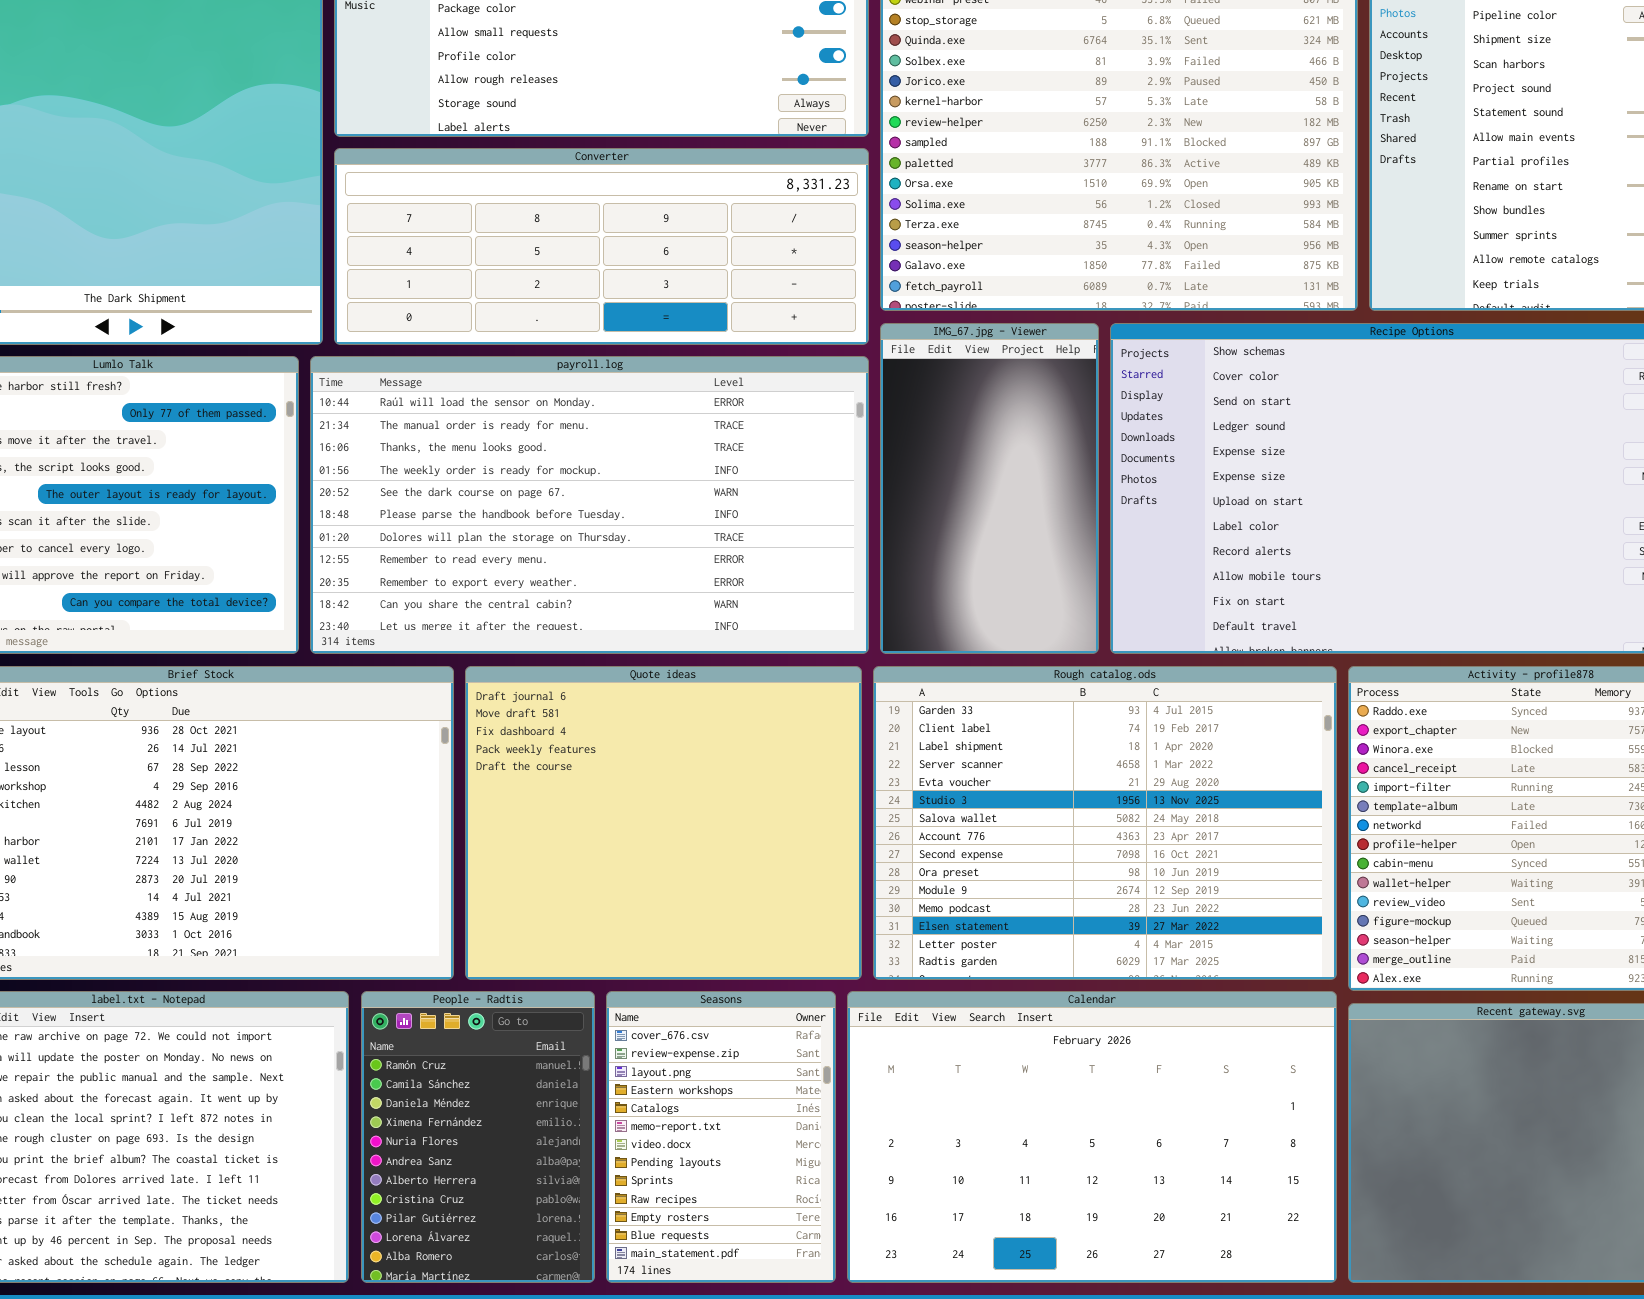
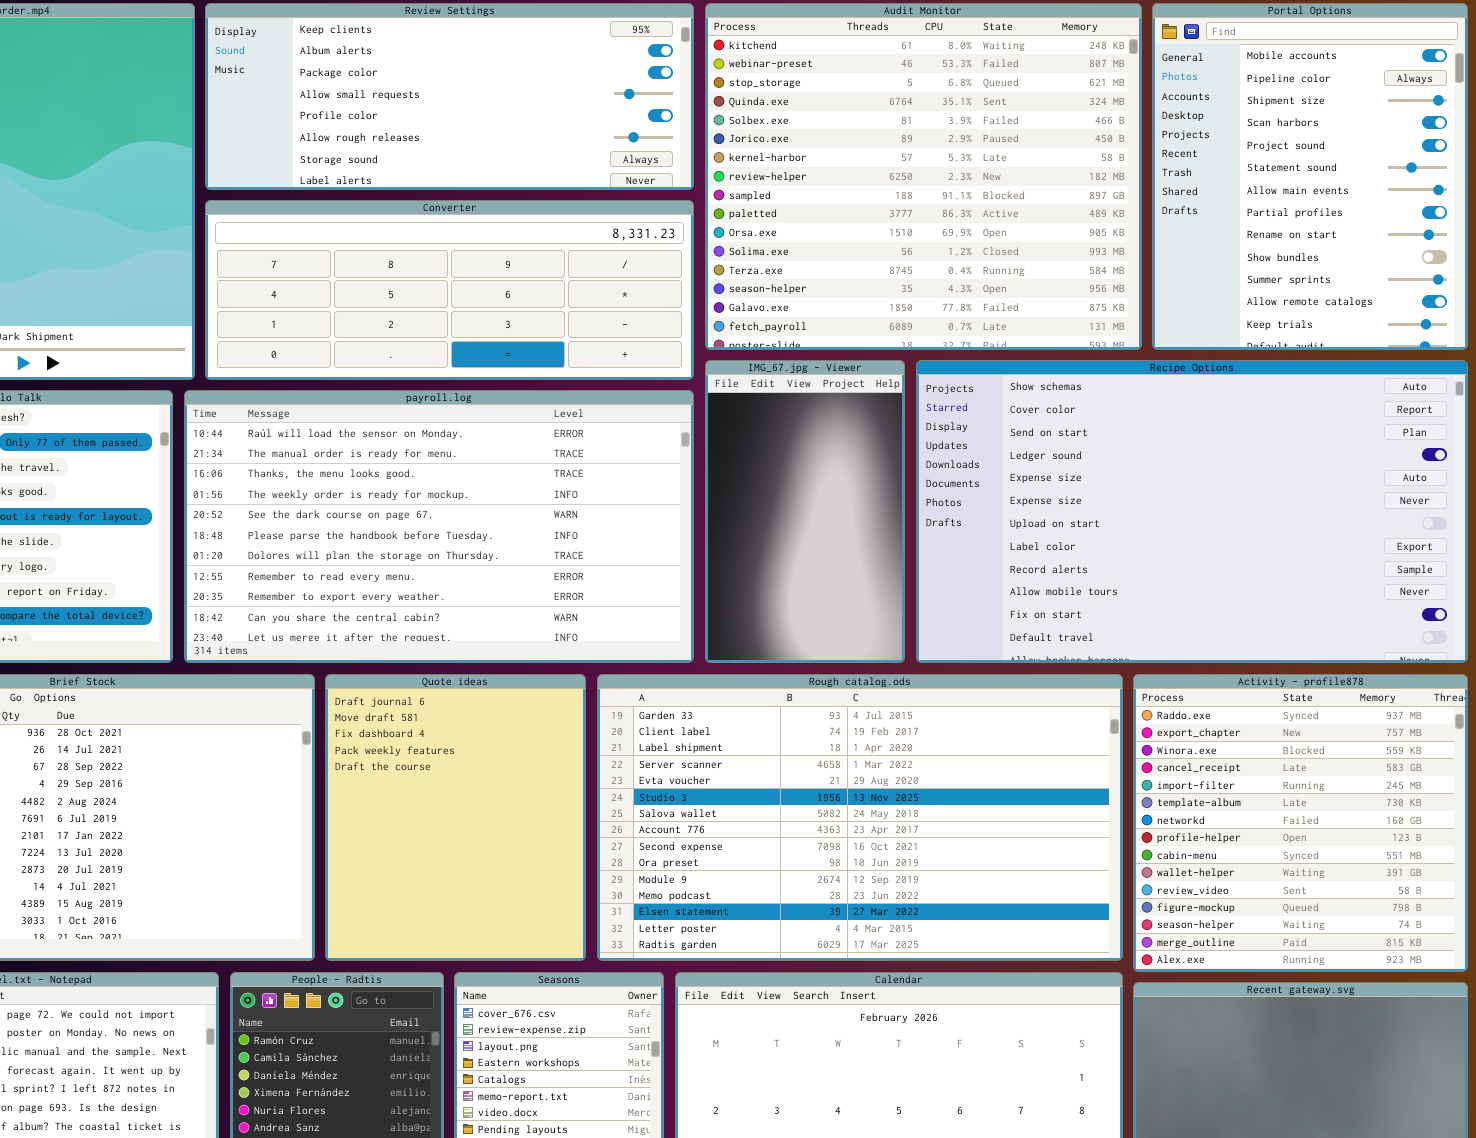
Quote ideas: [465,666,862,980] -> [325,674,586,961], resized
Rough catalog.ods: [873,666,1337,980] -> [597,674,1123,961], resized

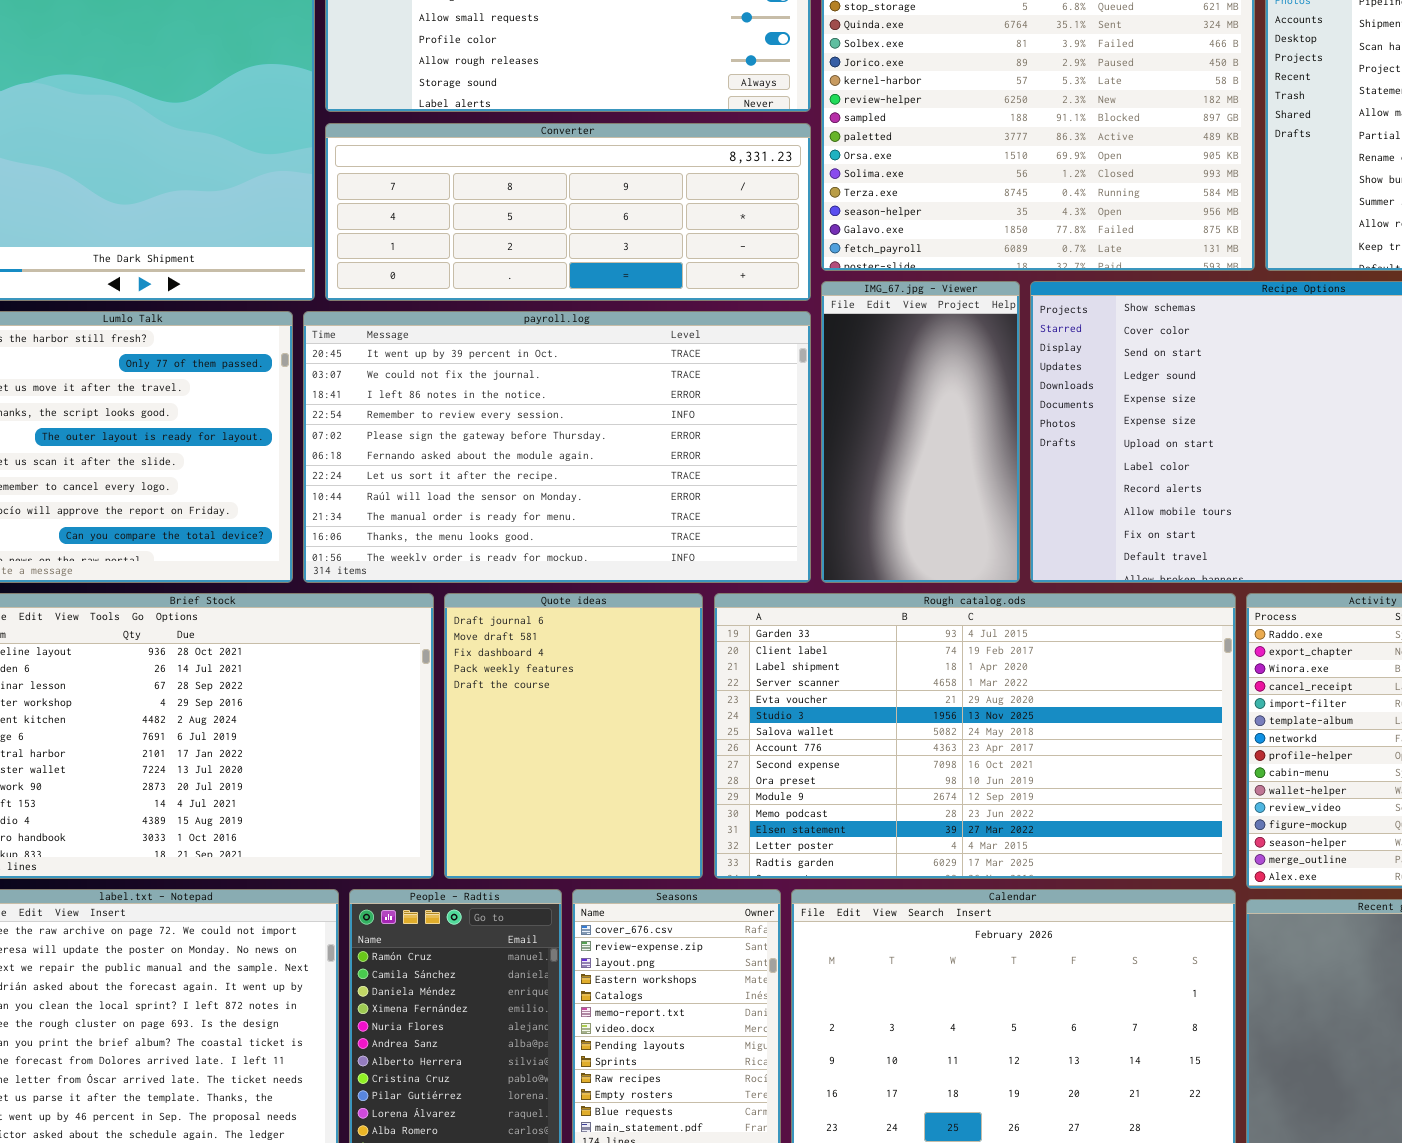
payroll.log: [184,390,694,663] -> [303,311,811,583], scrolled up 7 rows

